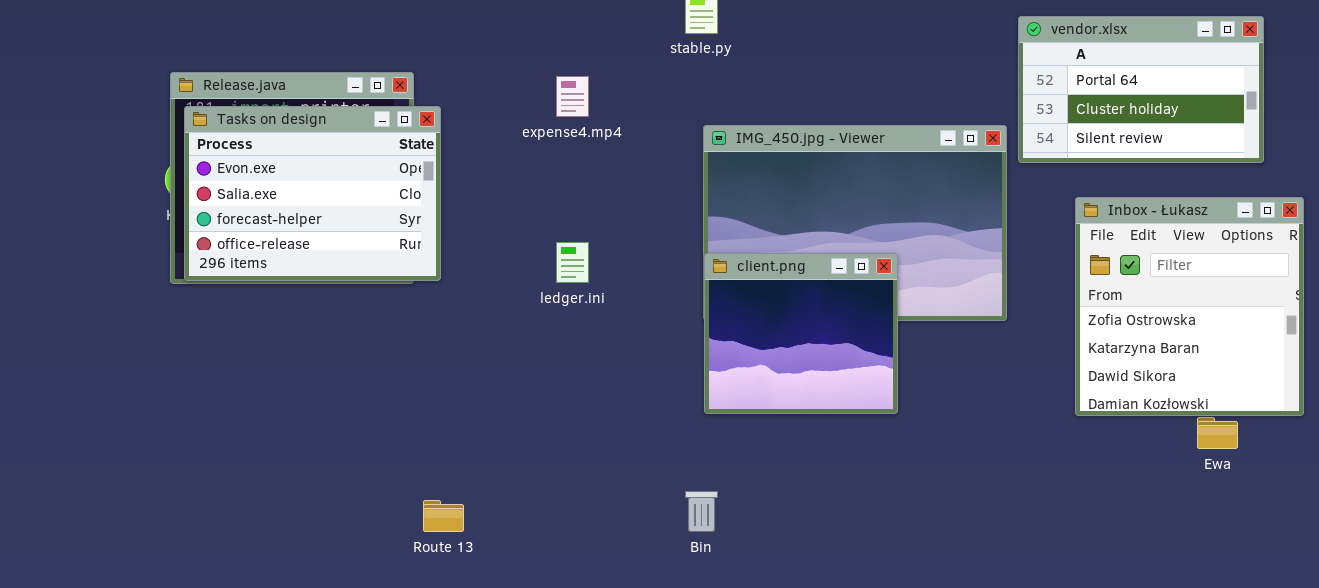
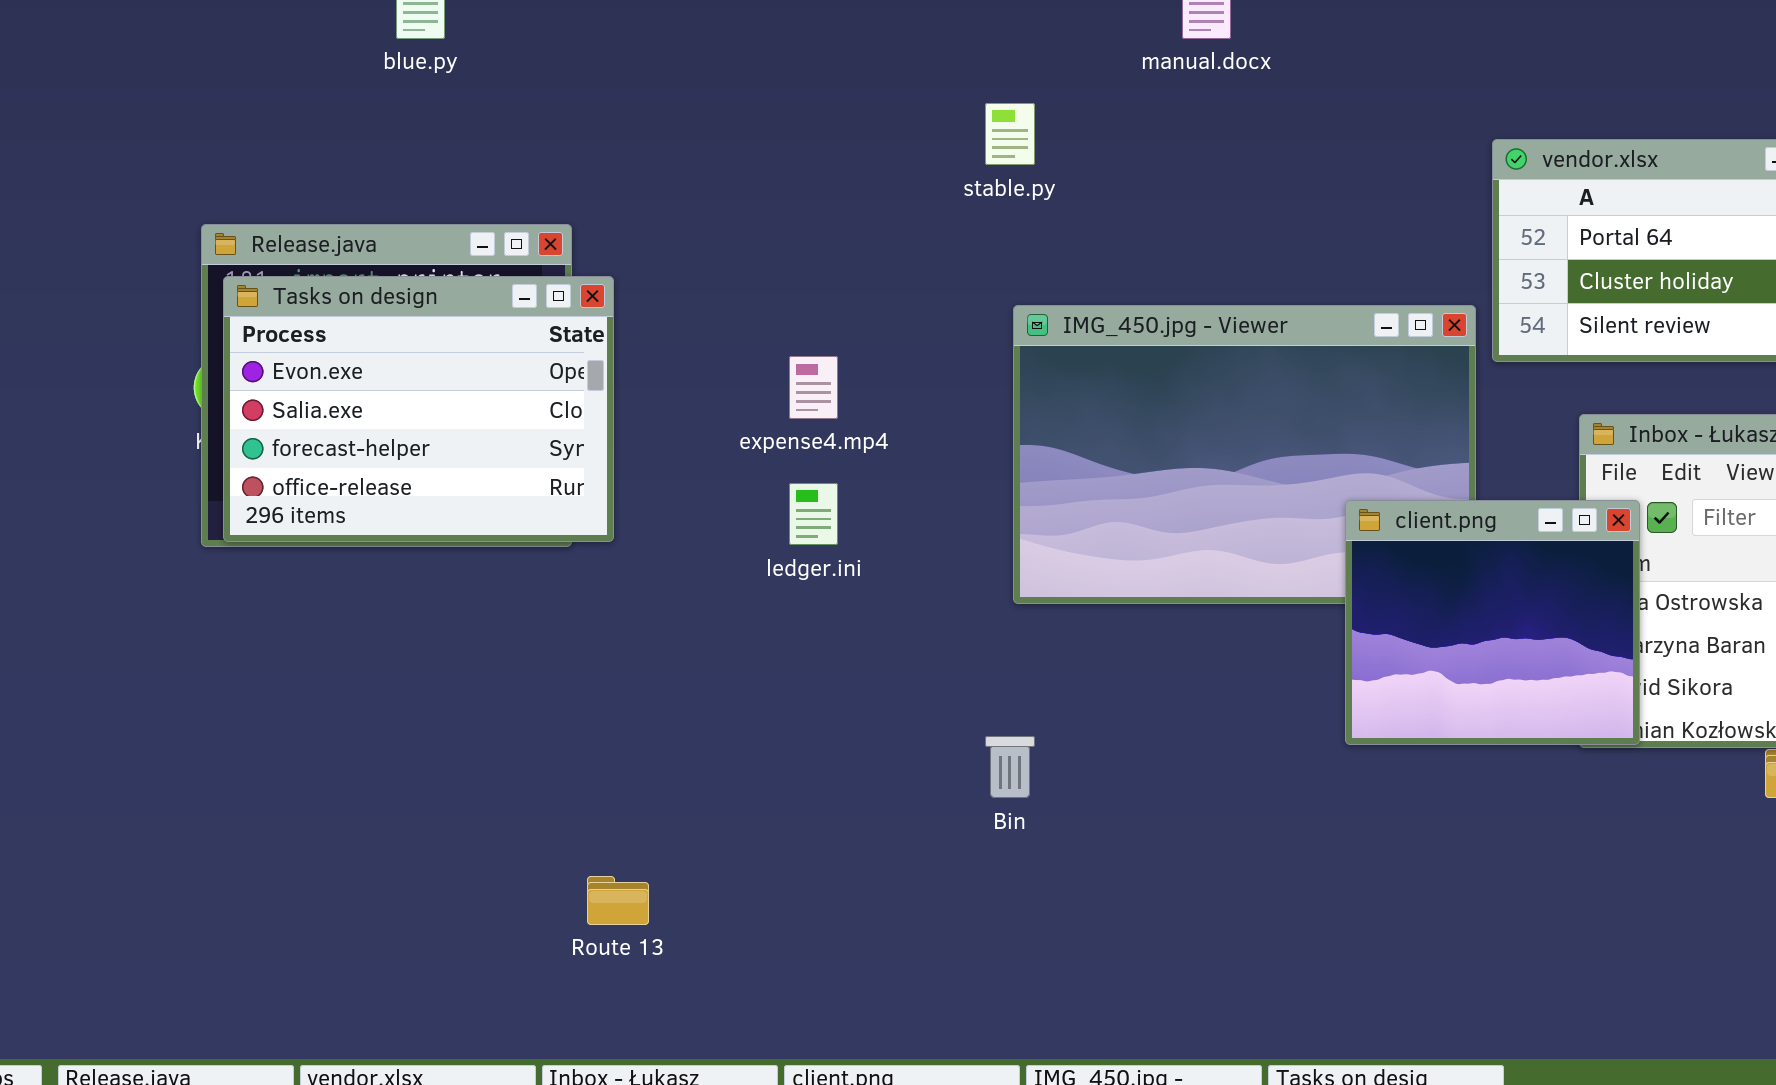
expense4.mp4: [556,76,589,117] -> [789,356,838,419], moved
client.png: [704,253,898,414] -> [1345,500,1640,745], moved
Bin: [685,491,718,532] -> [985,736,1035,798], moved

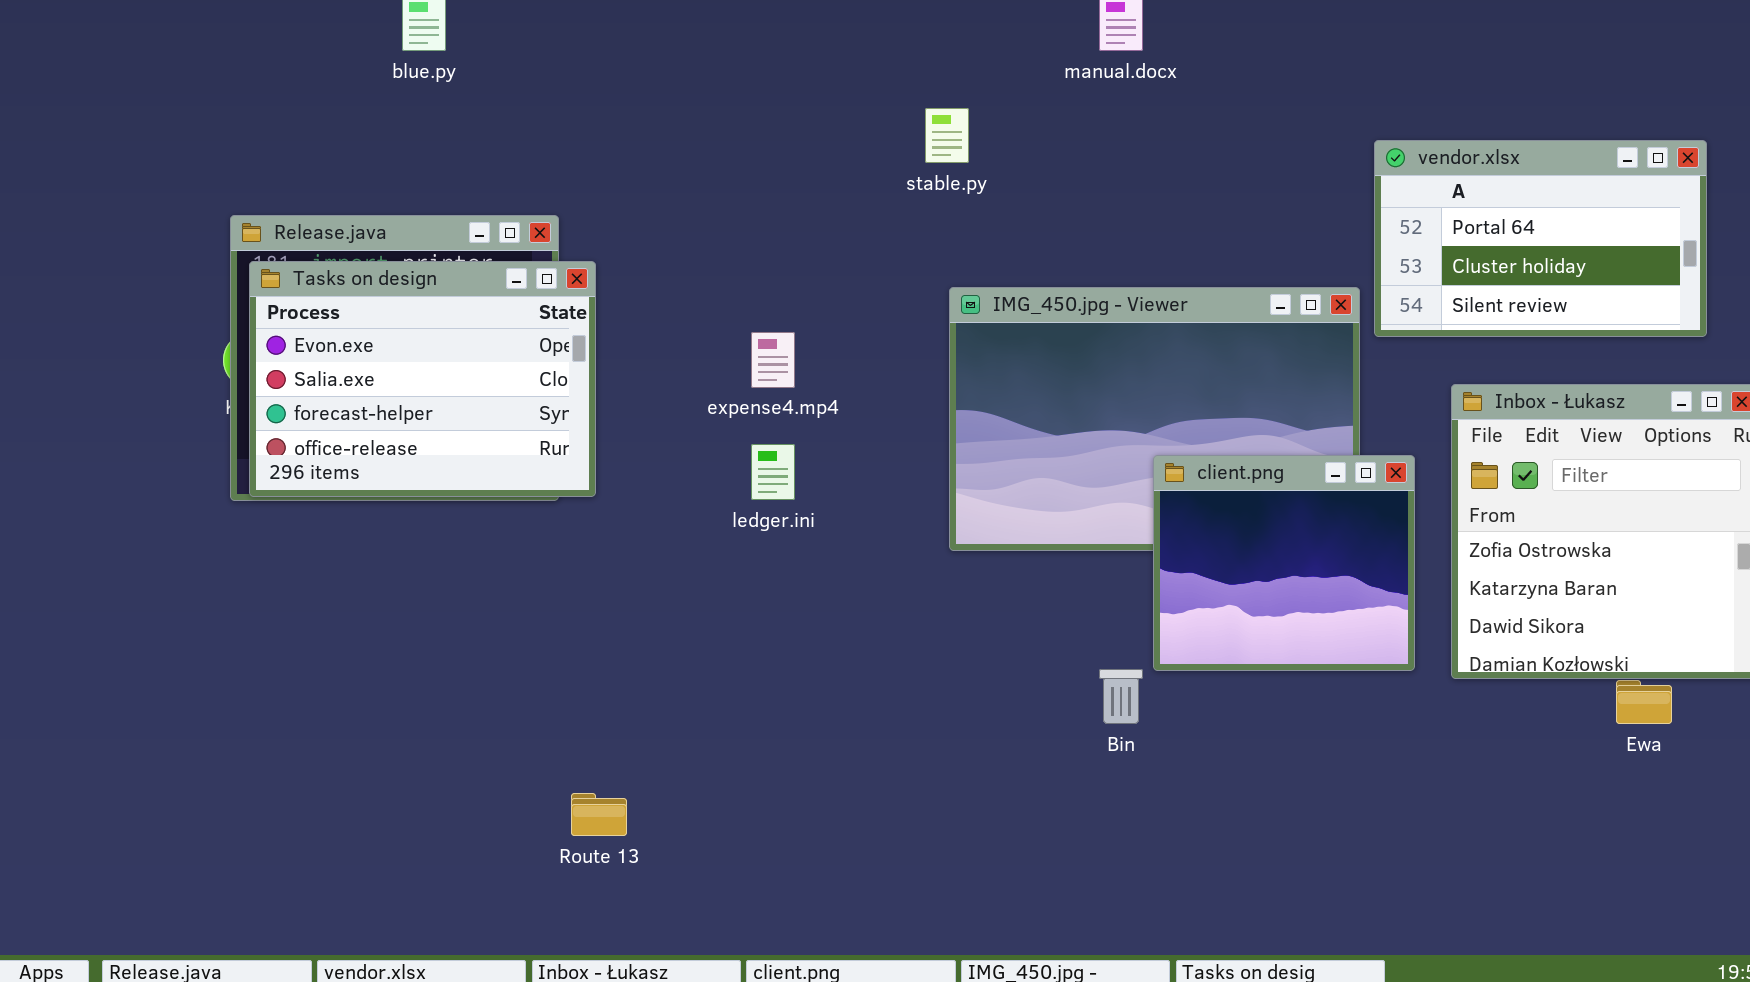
client.png: [1345,500,1640,745] -> [1153,455,1415,671], moved
Bin: [985,736,1035,798] -> [1099,669,1143,724], moved

